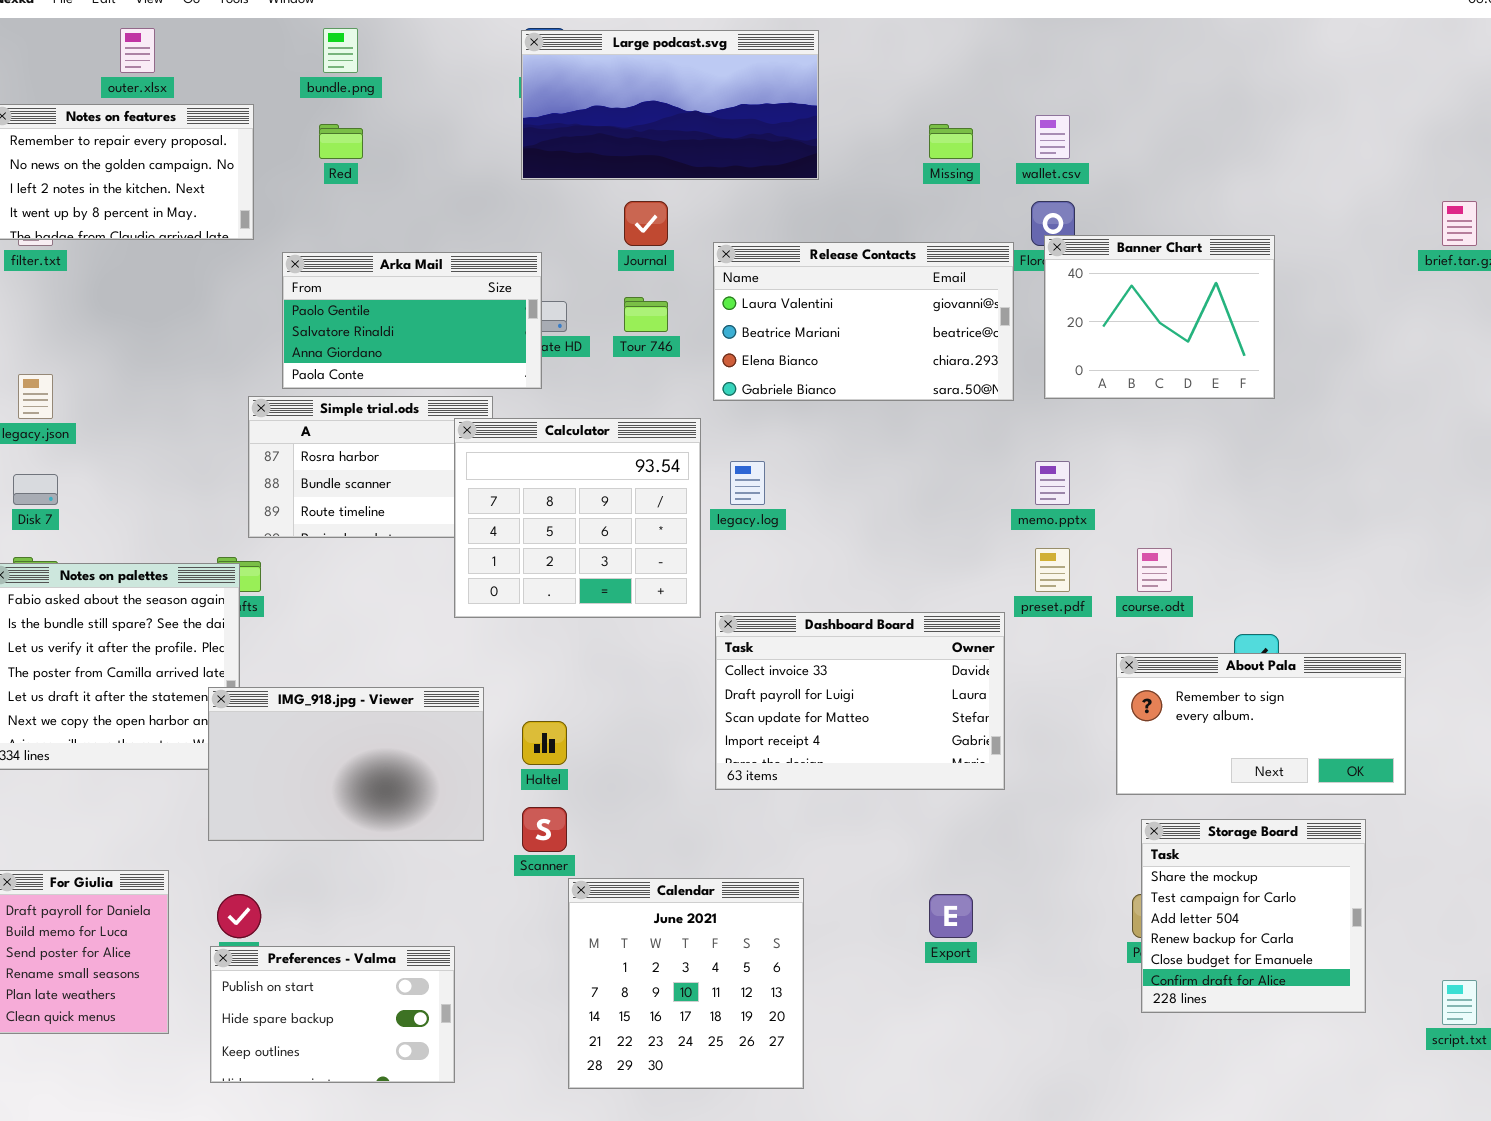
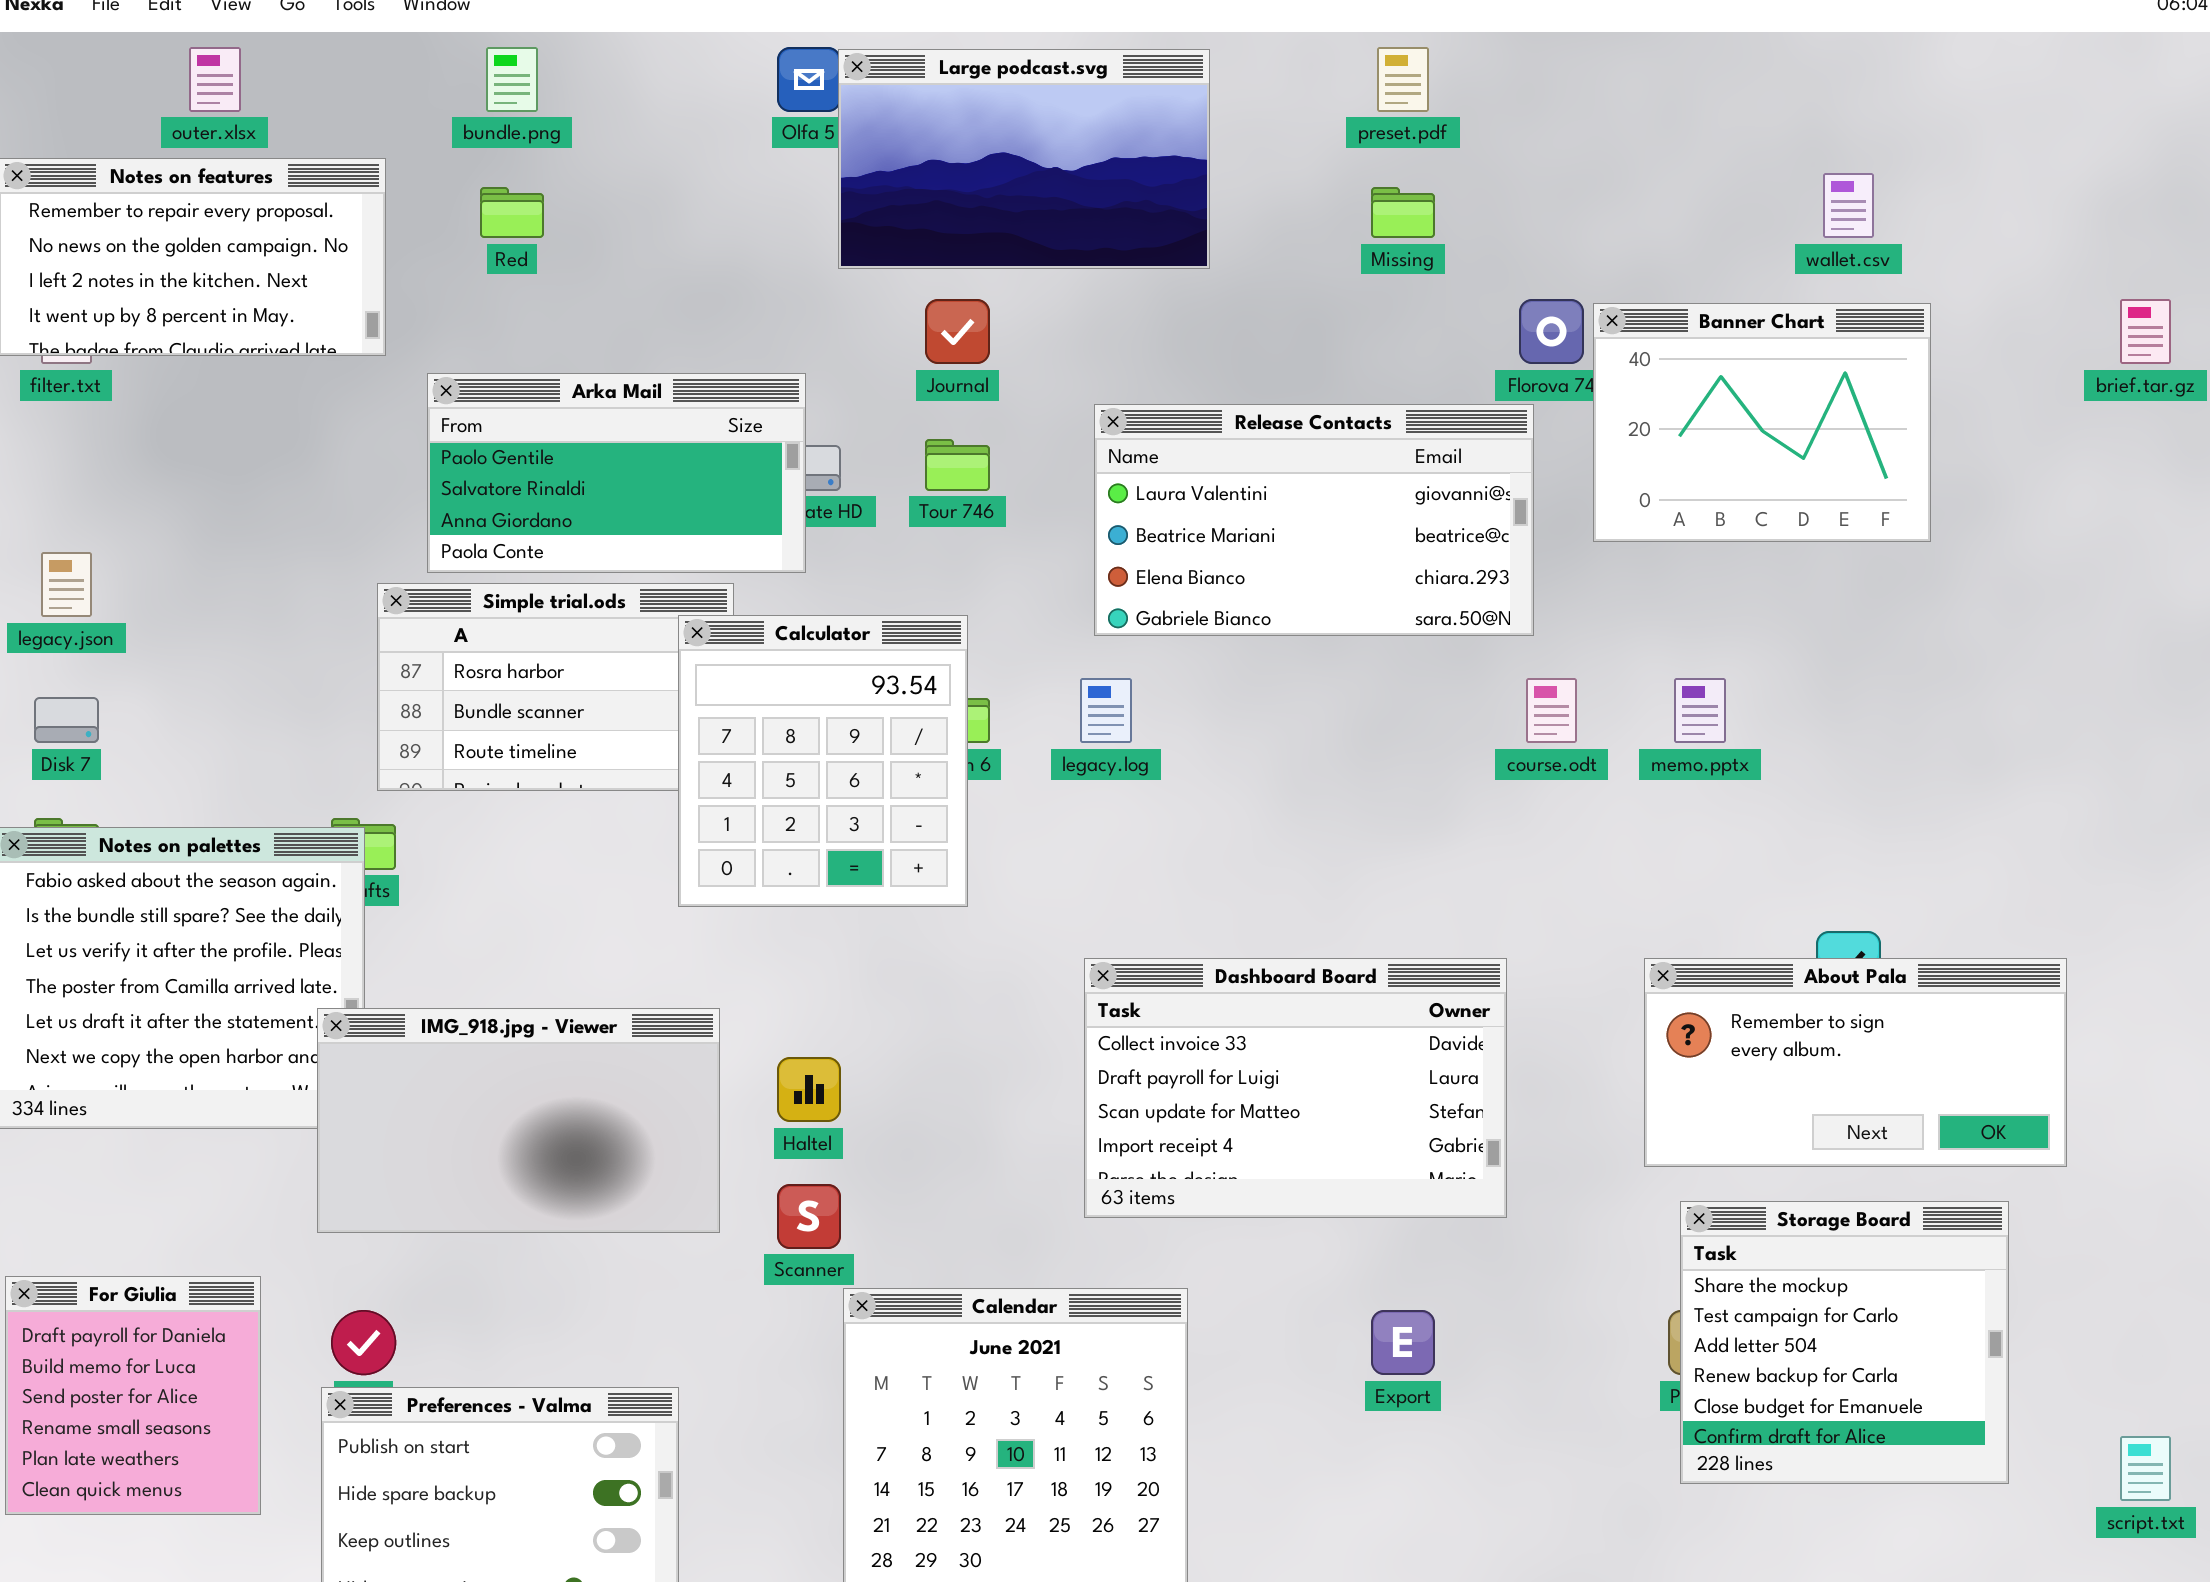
Large podcast.svg: [521,30,819,180] -> [838,49,1210,269], resized
wallet.csv: [1035,115,1070,159] -> [1823,173,1874,238], moved
Banner Chart: [1044,235,1275,399] -> [1593,303,1931,542], moved
Release Contacts: [713,242,1014,401] -> [1094,404,1534,636], moved
Calculator: [454,418,701,618] -> [678,615,968,907], resized
memo.pptx: [1035,461,1070,505] -> [1674,678,1726,743], moved
preset.pdf: [1035,548,1070,592] -> [1377,47,1429,112], moved
course.odt: [1137,548,1172,592] -> [1526,678,1577,743], moved
Dashboard Board: [715,612,1005,790] -> [1084,958,1507,1218], moved

